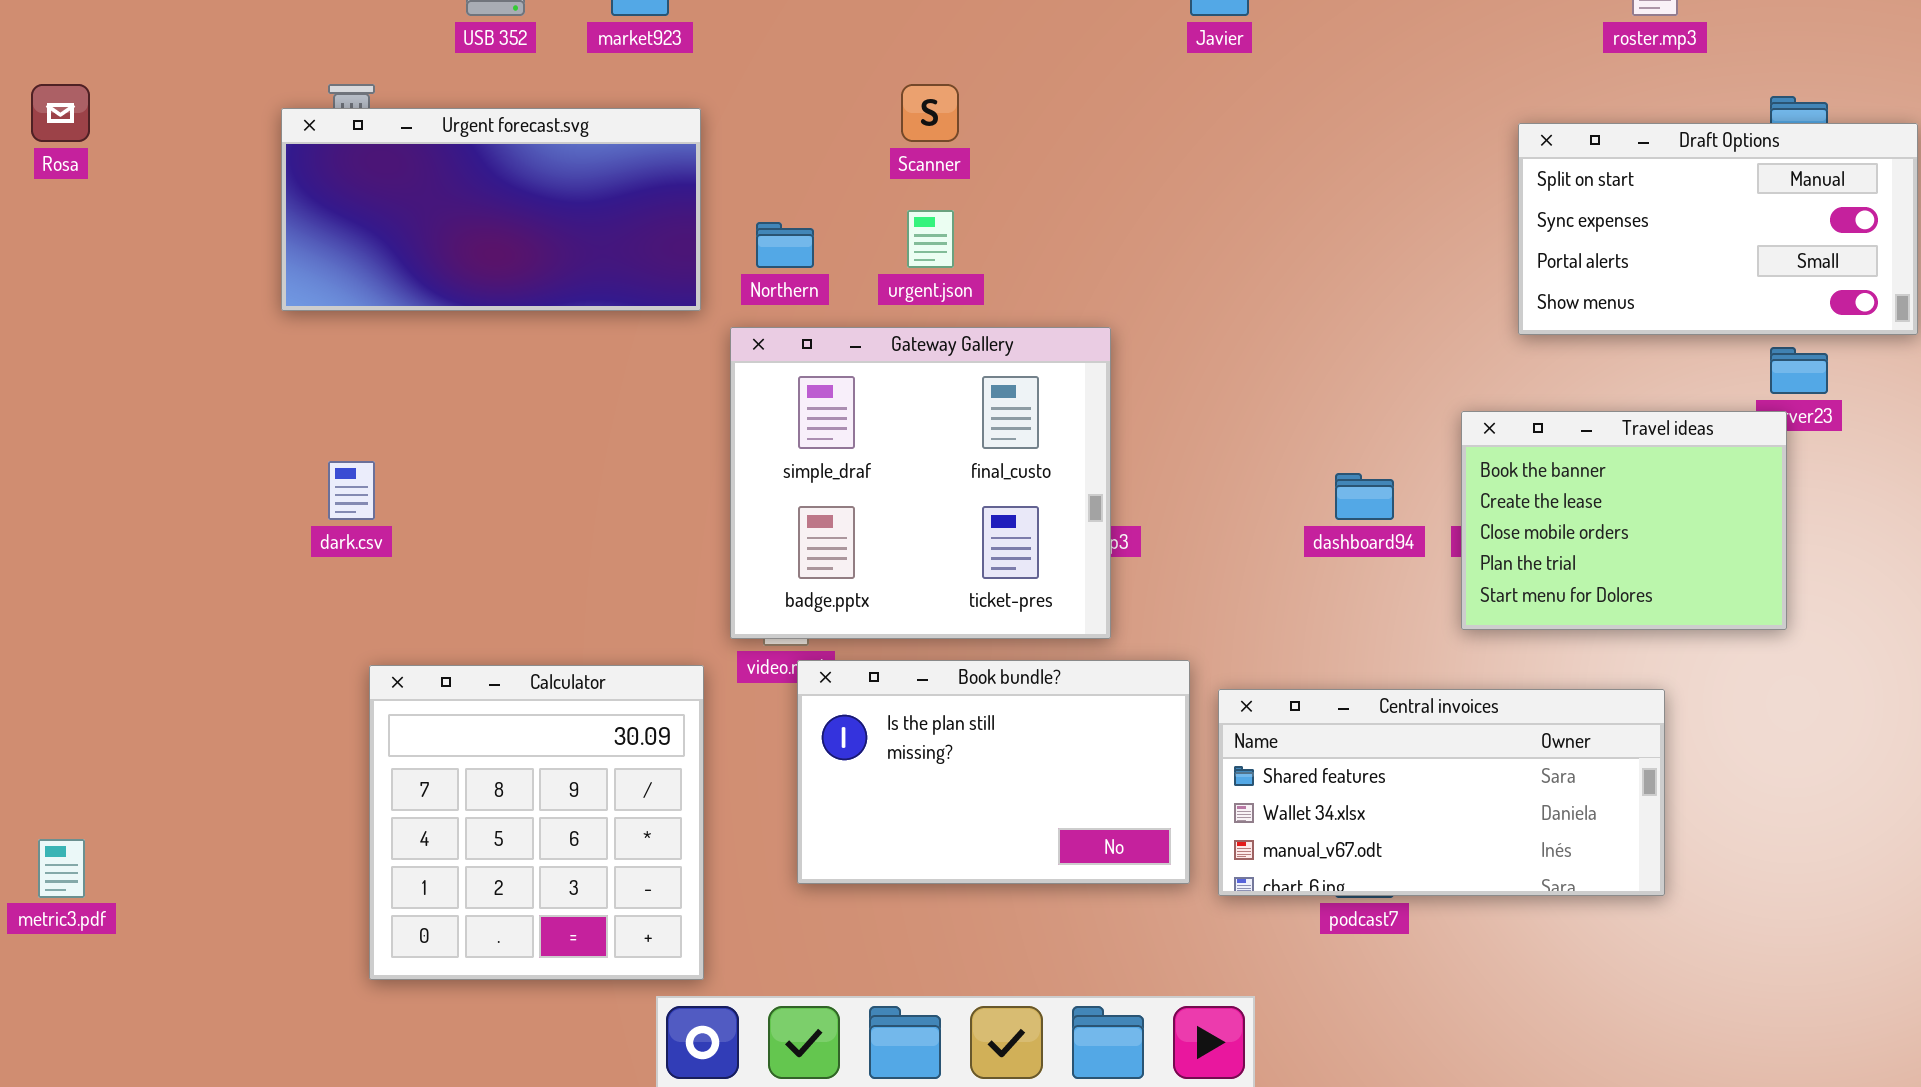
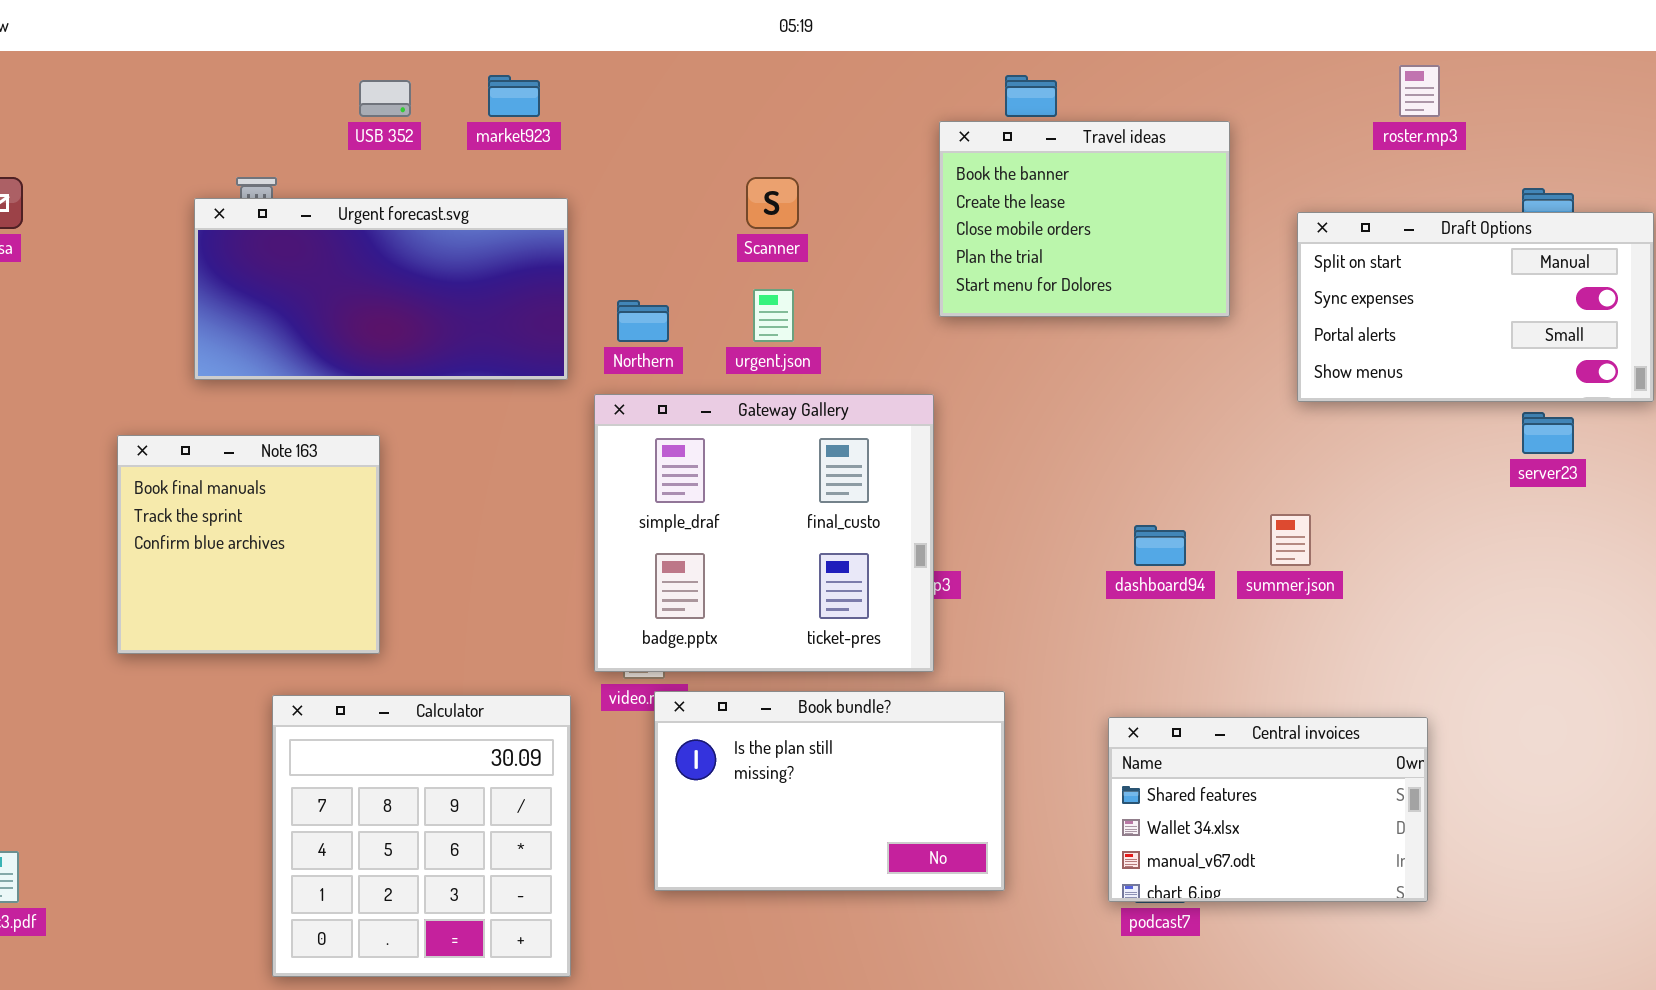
Note 163: none -> [117,435,380,654], opened
Travel ideas: [1461,411,1787,630] -> [939,121,1230,317], moved
Central invoices: [1218,689,1665,896] -> [1108,717,1428,902], resized

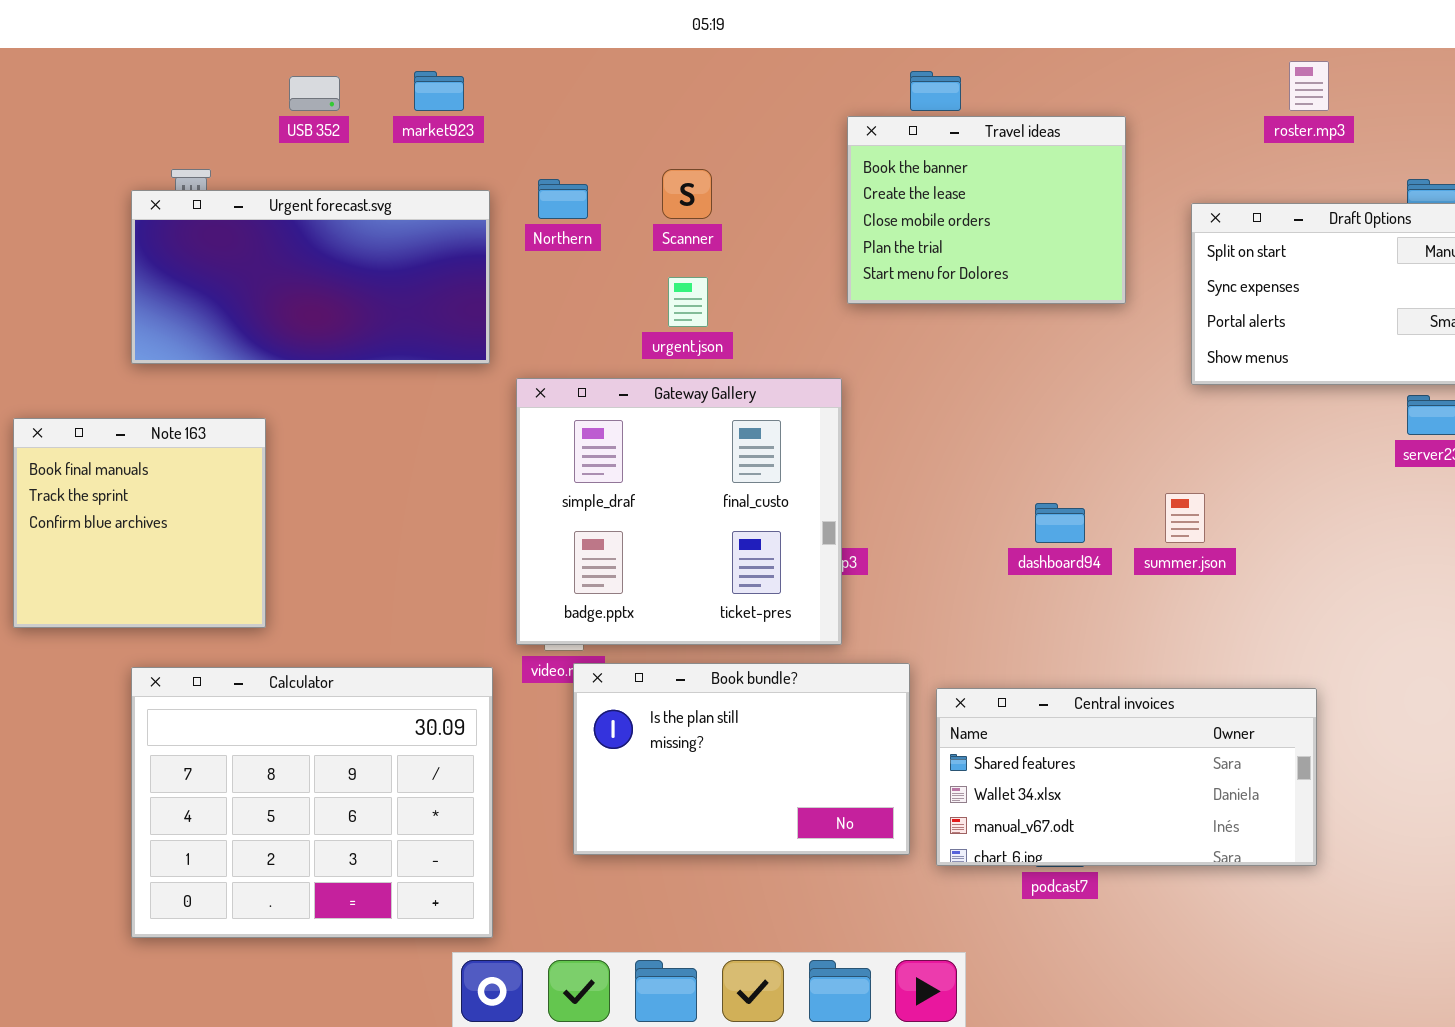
Northern: [617,300,669,342] -> [538,179,588,219], moved
Note 163: [117,435,380,654] -> [13,418,266,628], moved
Calculator: [272,695,571,977] -> [131,667,493,938], resized
Central invoices: [1108,717,1428,902] -> [936,688,1317,866], resized

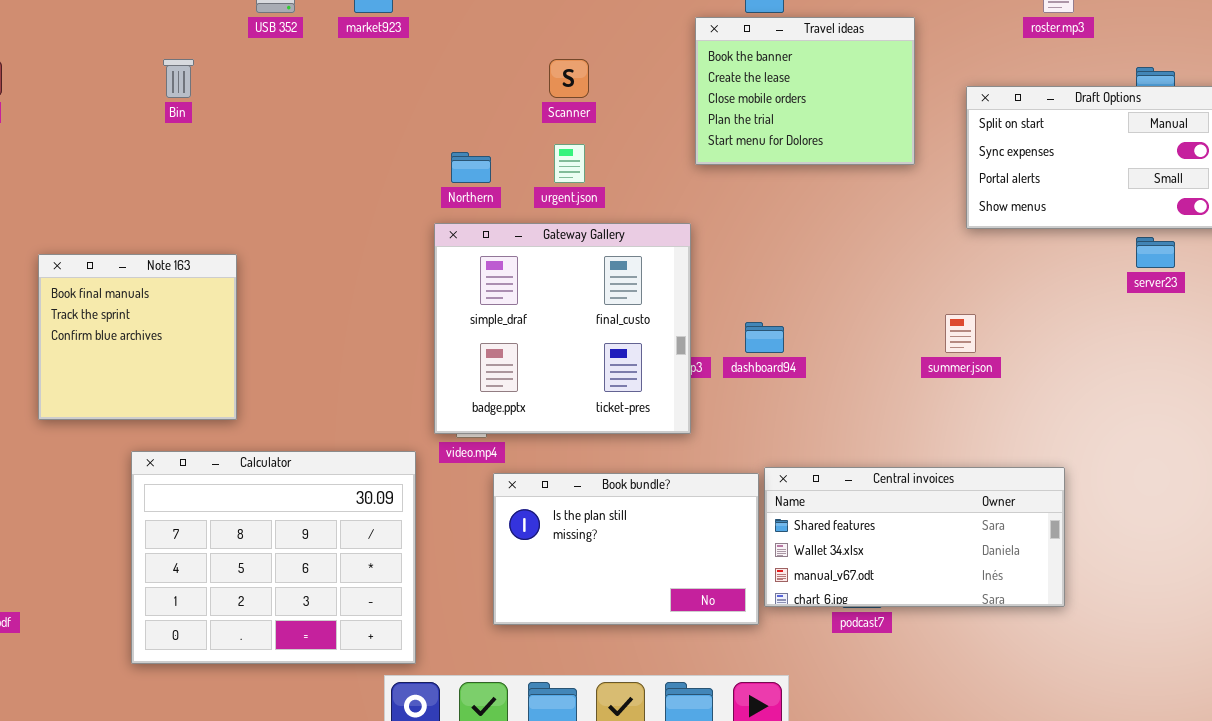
Northern: [538,179,588,219] -> [451,152,491,183], moved
Urgent forecast.svg: [131,190,490,364] -> none, closed
dashboard94: [1035,503,1085,543] -> [745,322,784,353], moved
Book bundle?: [573,663,910,855] -> [493,473,759,625], moved

